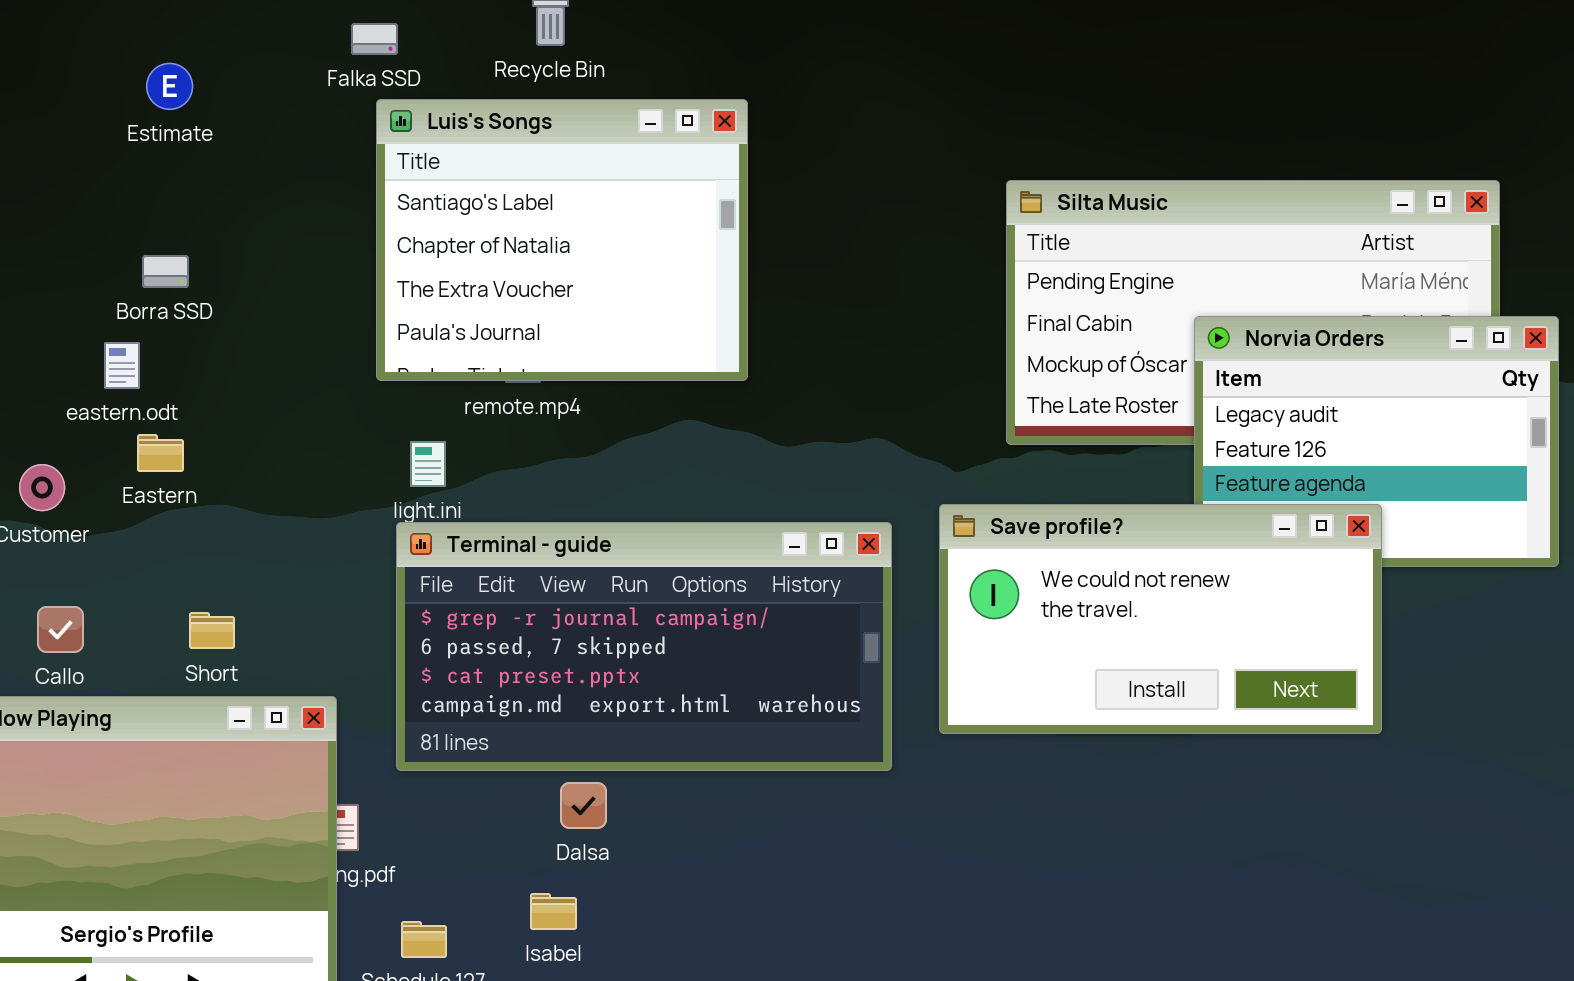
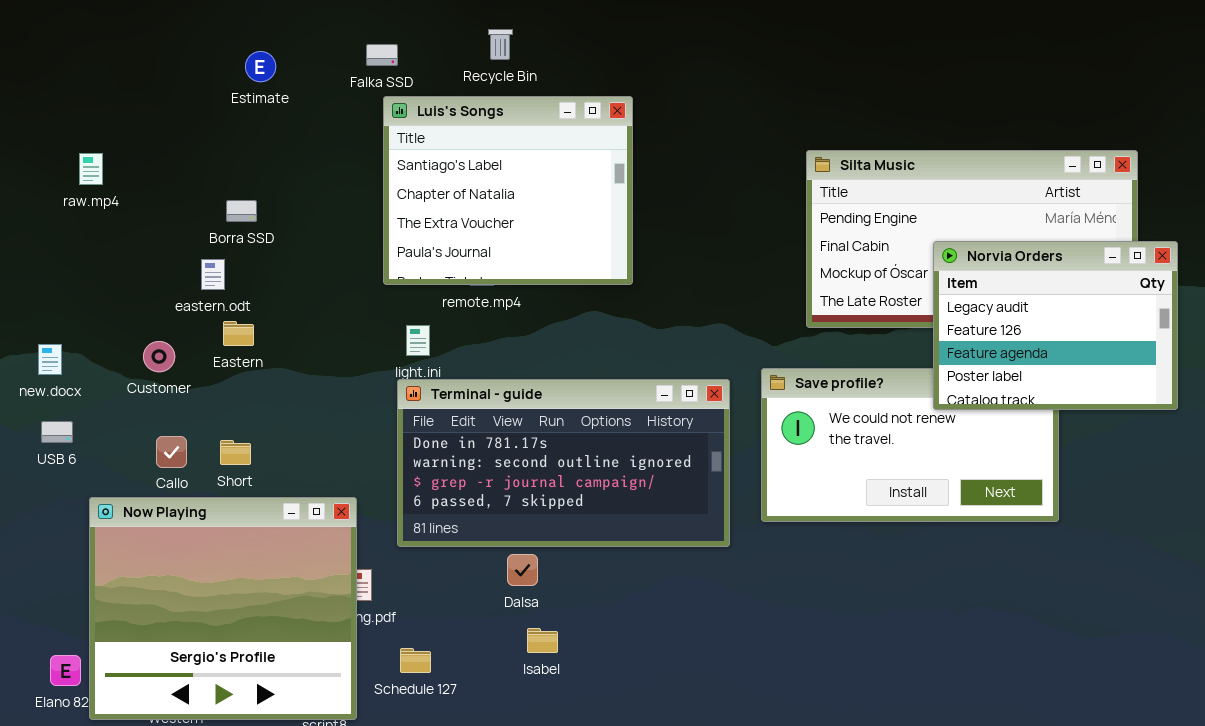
Estimate: [146,63,193,110] -> [245,51,276,82], moved
Norvia Orders: [1194,316,1559,567] -> [933,241,1178,410], raised
Terminal - guide: [396,522,892,771] -> [397,379,730,547], scrolled up 2 rows
Short: [189,612,235,649] -> [220,440,251,465], moved
Isabel: [530,893,577,930] -> [527,628,558,653], moved

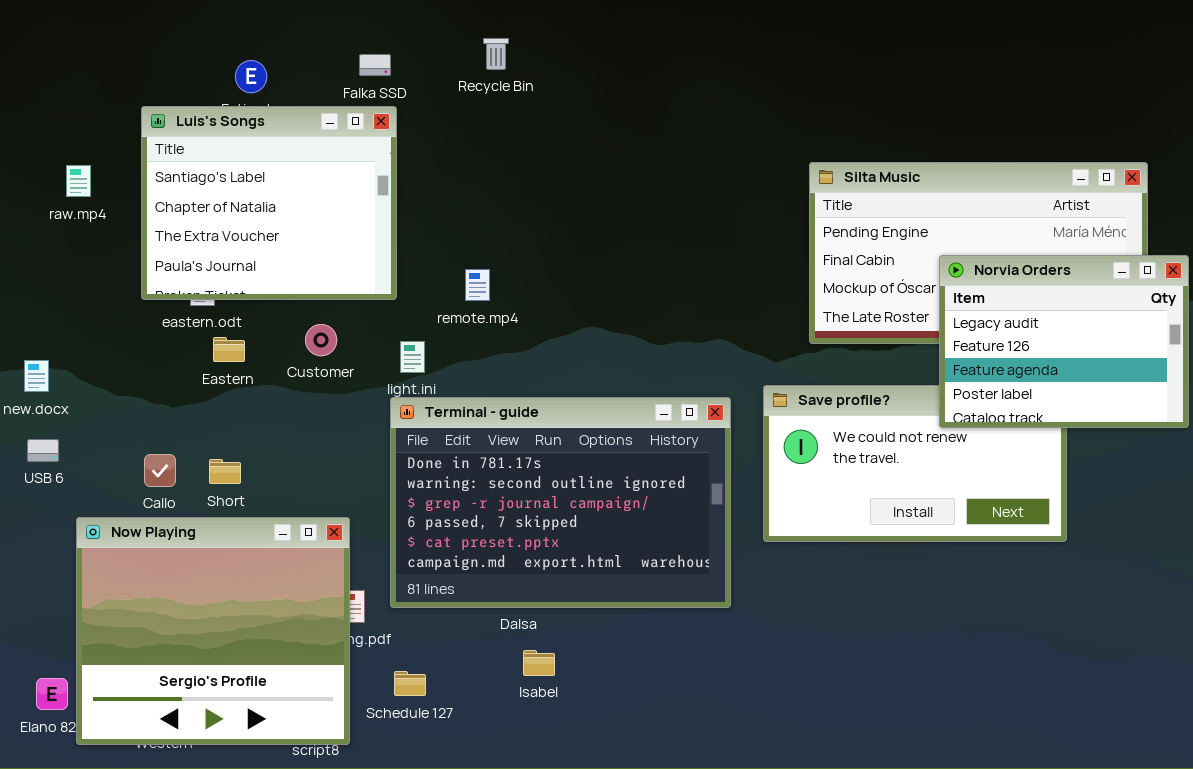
Luis's Songs: [383,96,633,285] -> [141,106,397,300], moved
Customer: [143,341,175,372] -> [305,324,337,356], moved
Terminal - guide: [397,379,730,547] -> [390,397,731,608], resized

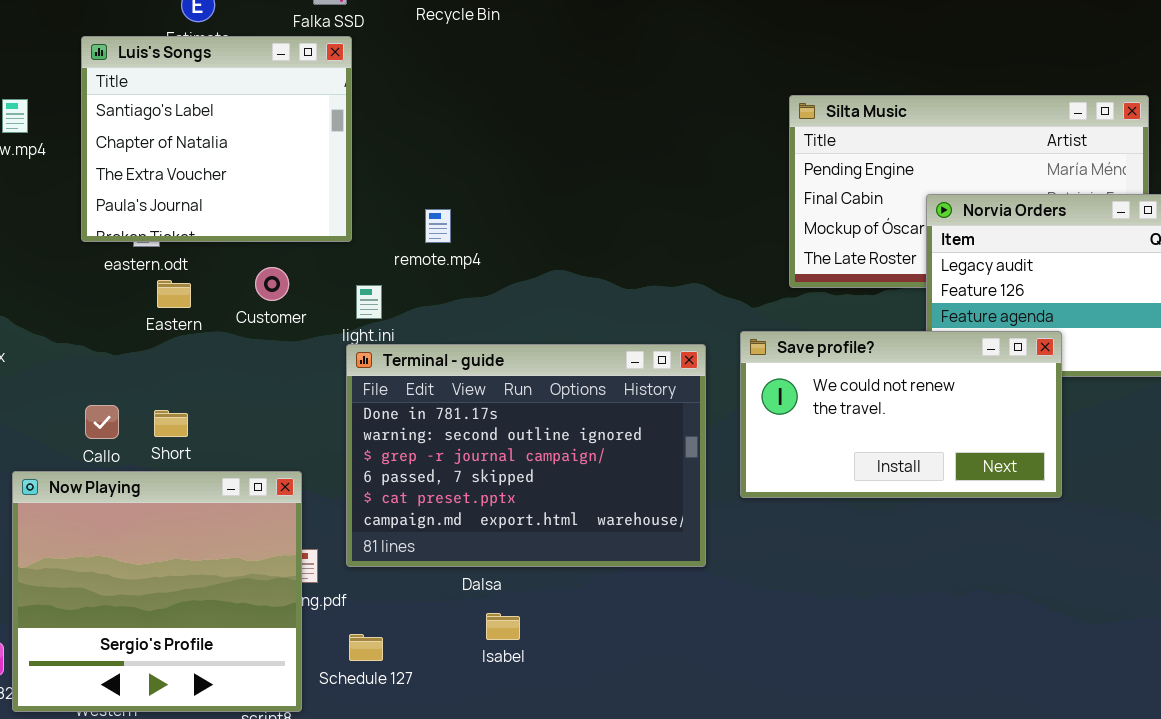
Save profile?: [763,385,1067,542] -> [740,331,1062,498], raised

